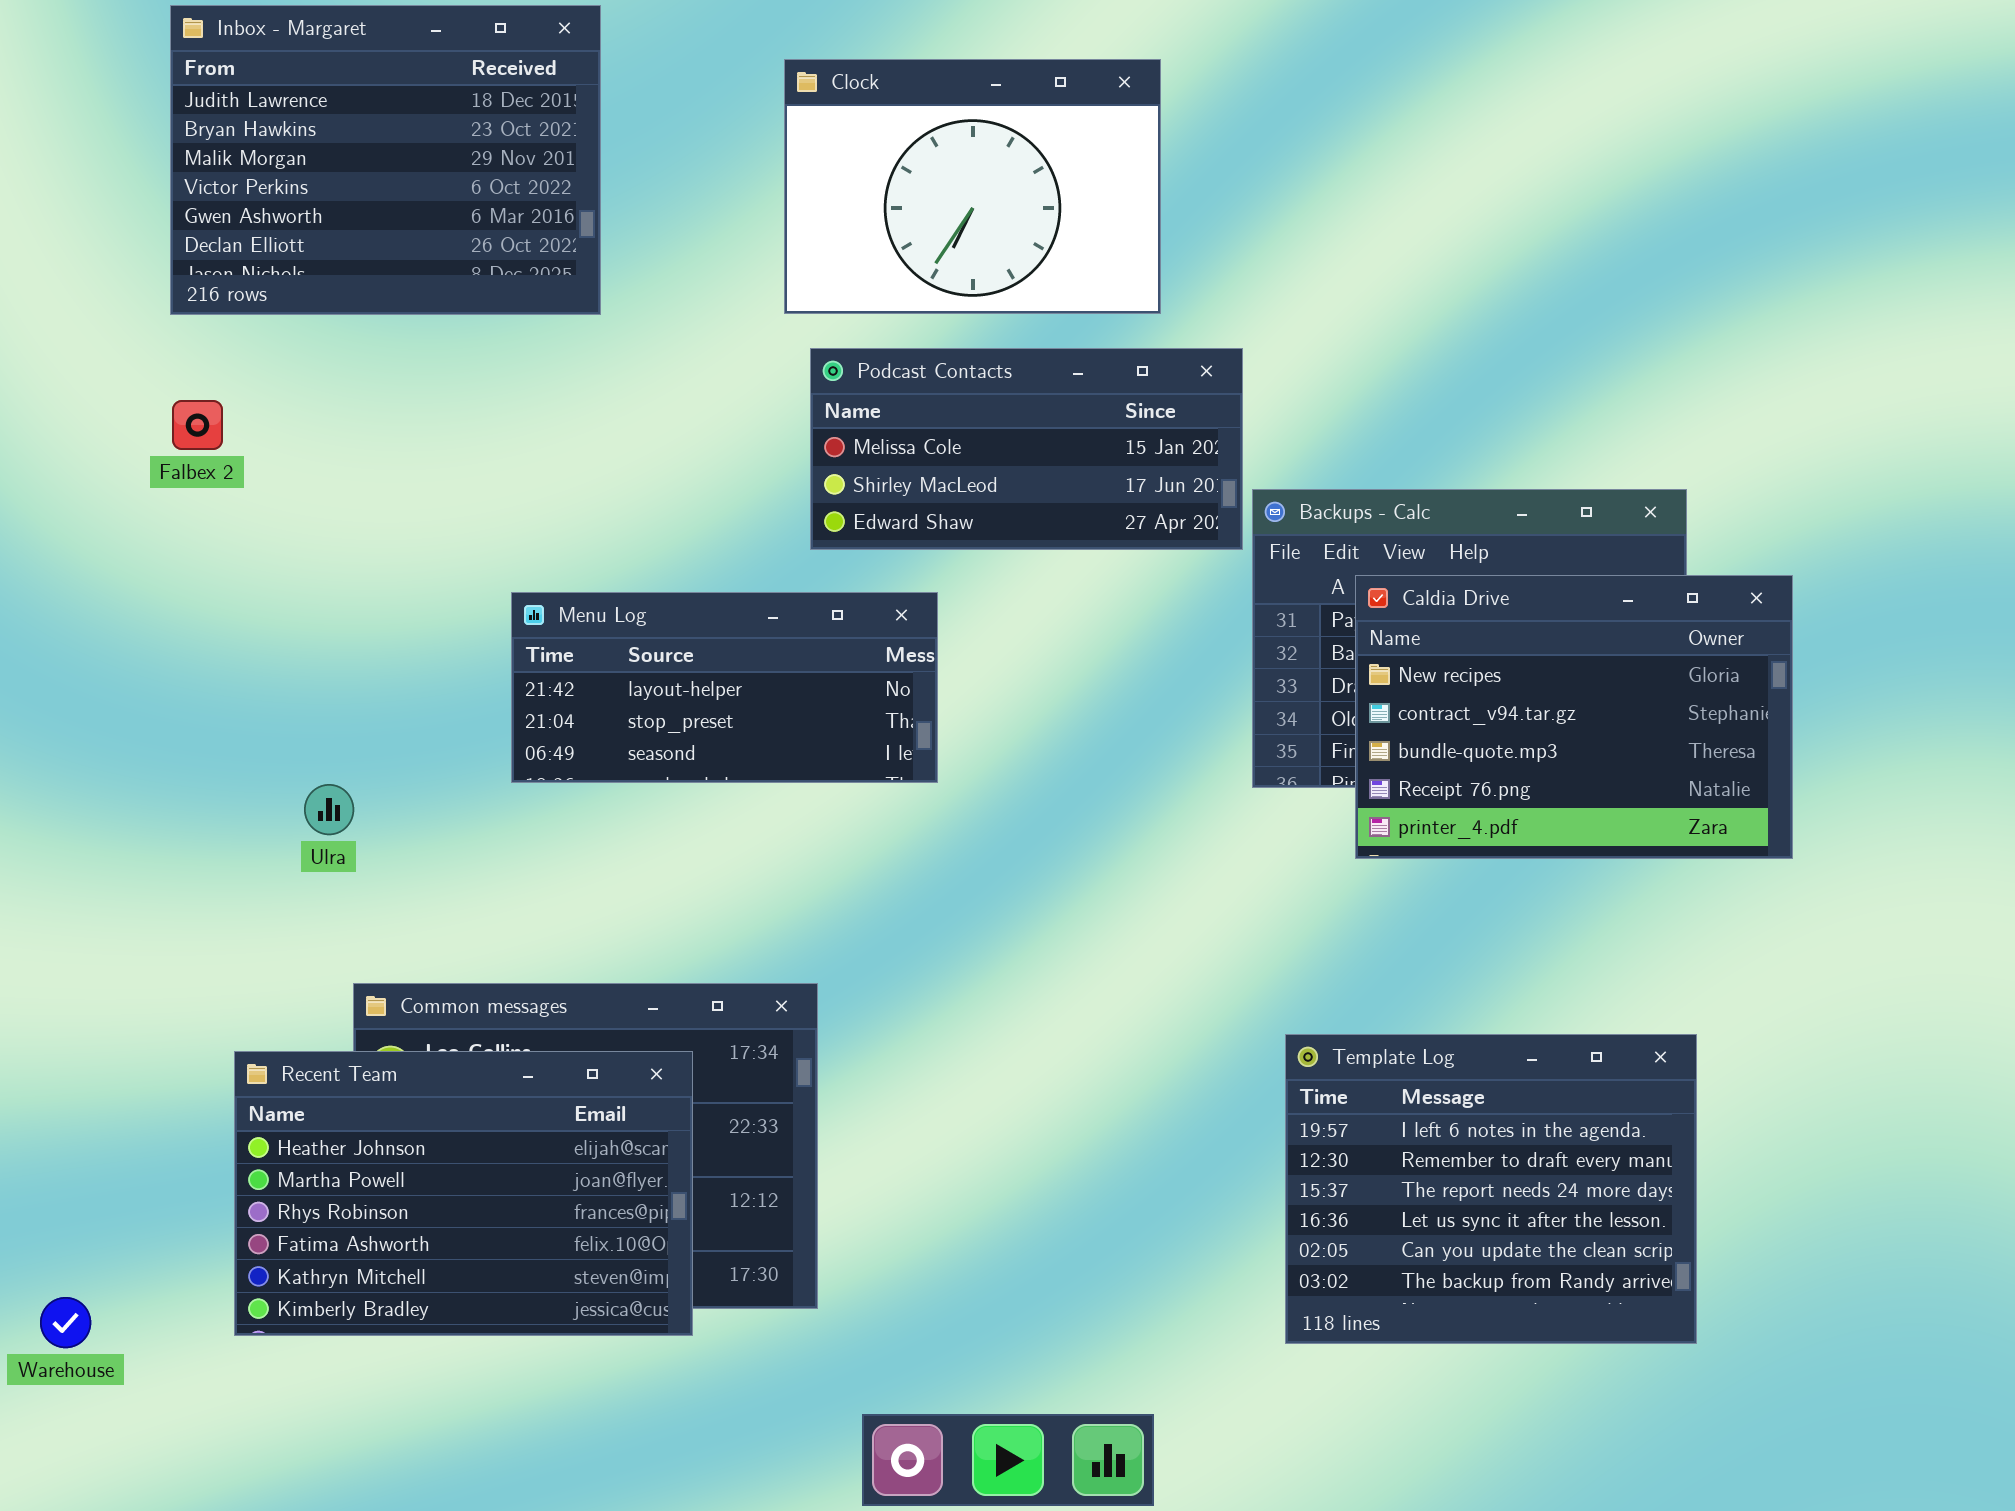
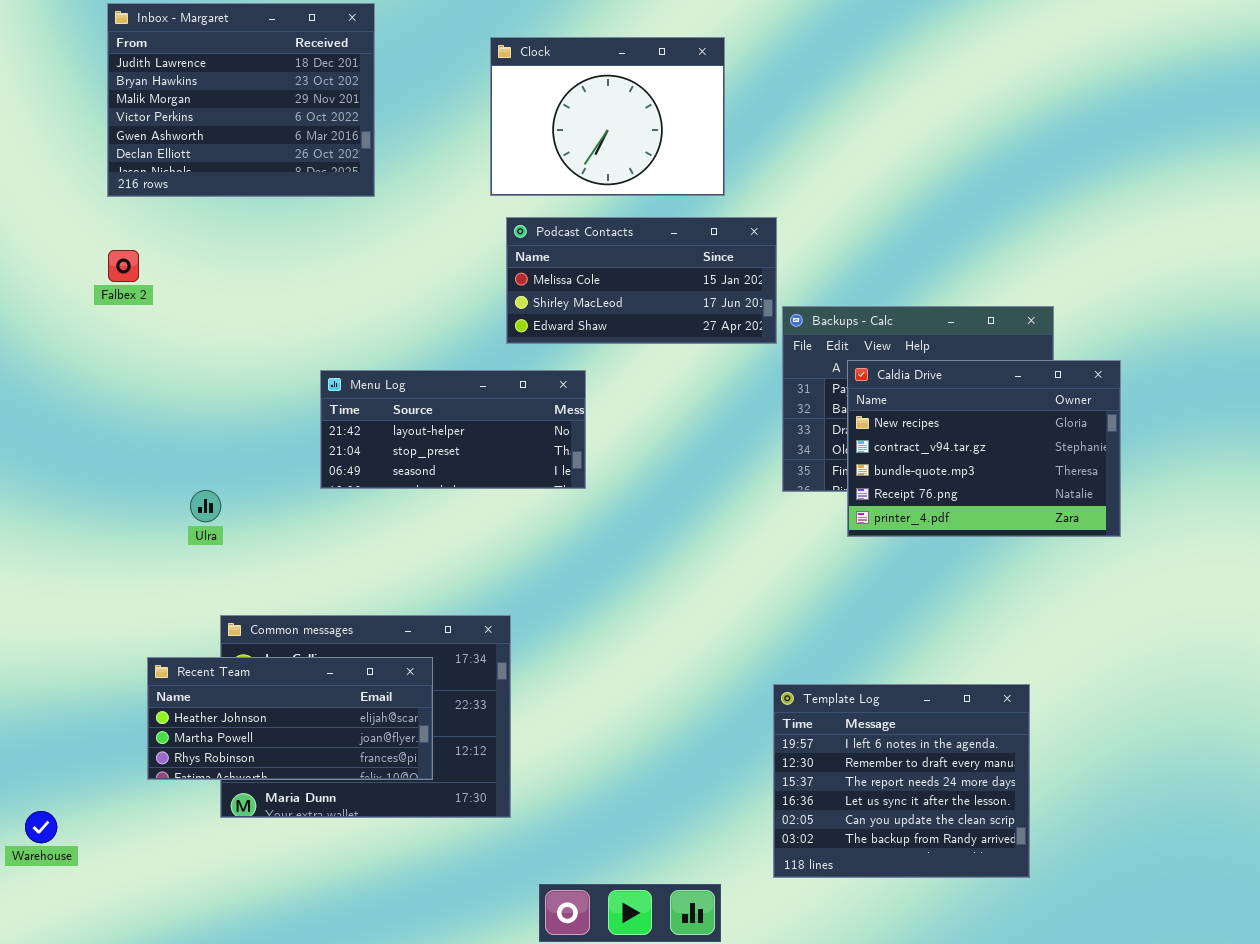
Template Log: [1285,1034,1697,1344] -> [773,684,1030,878], moved
Recent Team: [234,1051,693,1336] -> [147,657,433,780], resized

